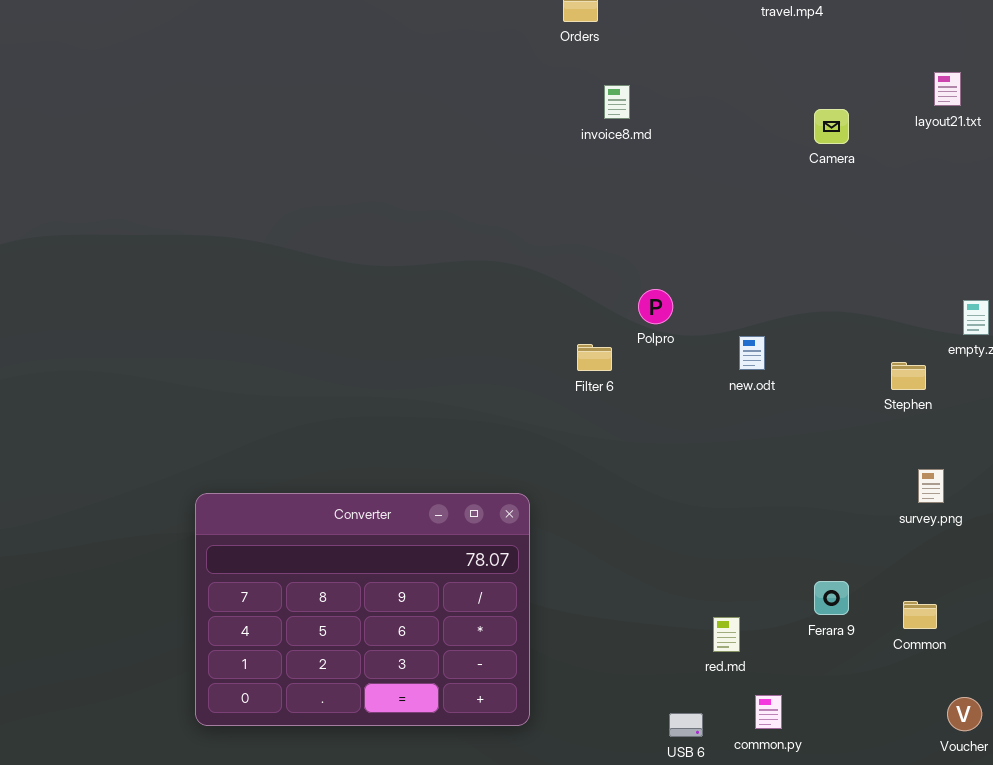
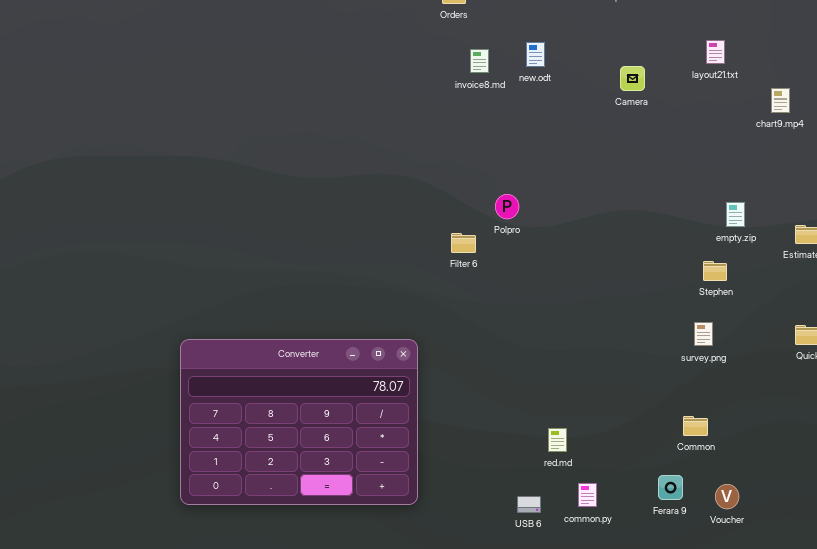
new.odt: [739,336,765,370] -> [526,42,545,67], moved
Stephen: [891,362,926,390] -> [703,261,727,281], moved
Ferara 9: [814,581,849,615] -> [658,475,683,500], moved

